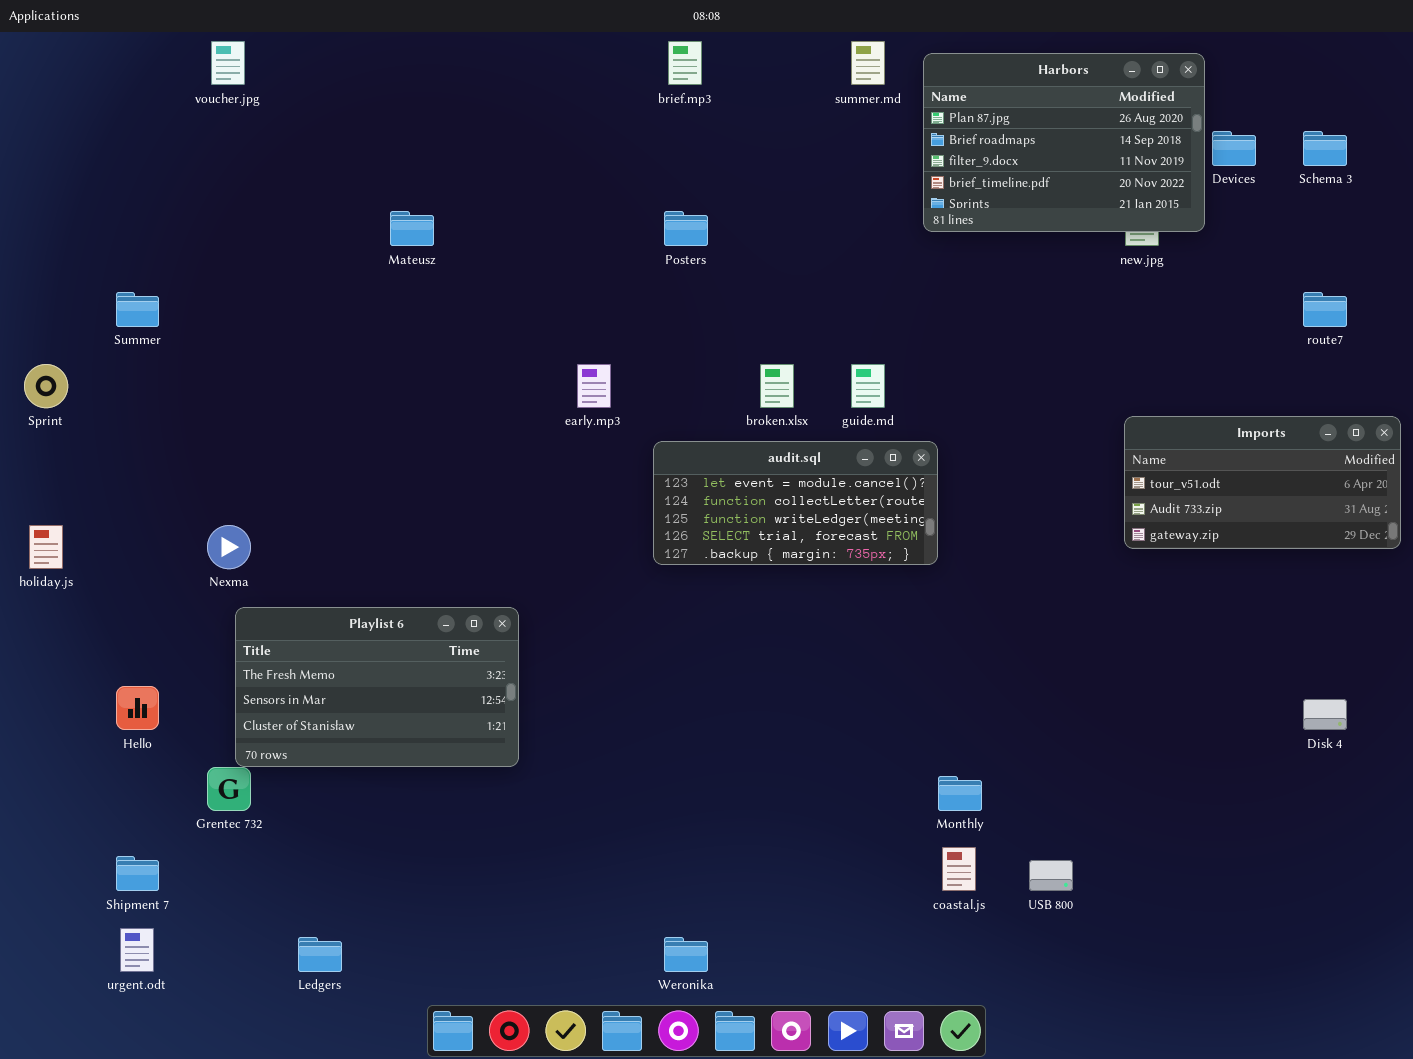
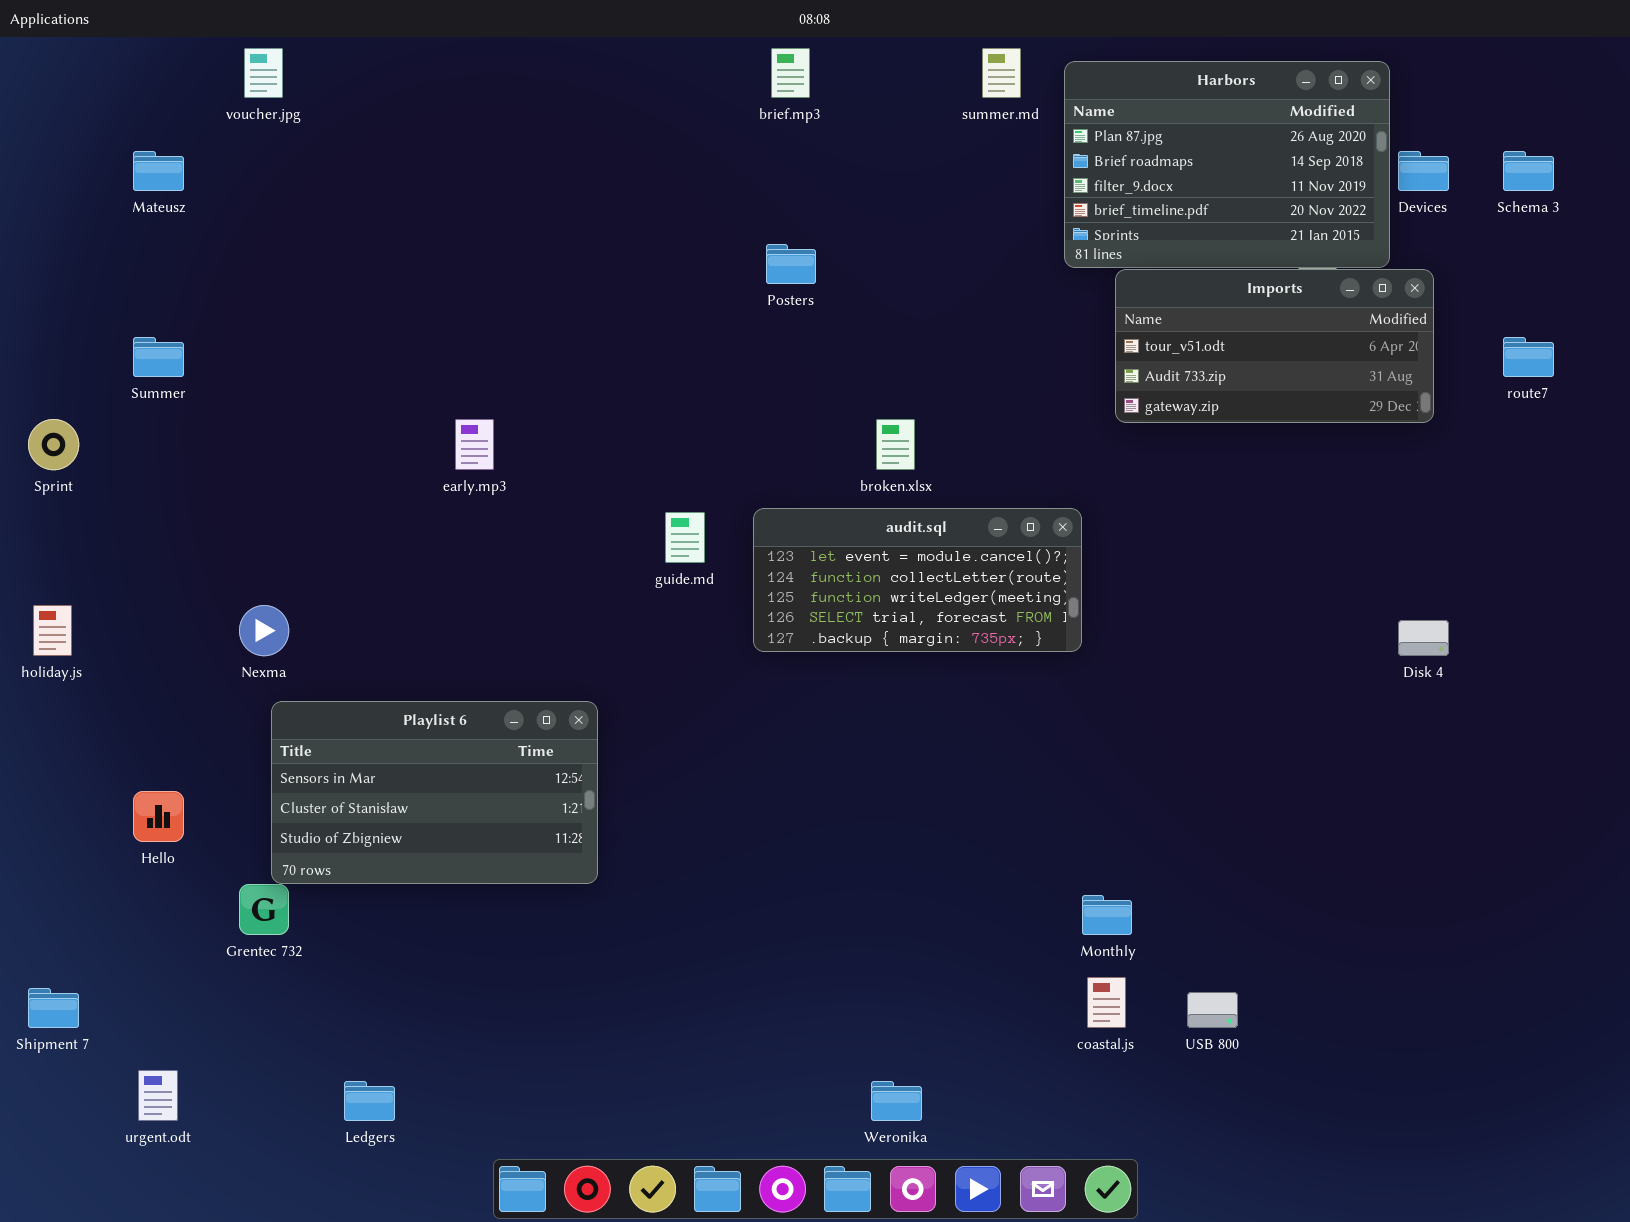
Mateusz: [390,211,434,246] -> [133,151,184,191], moved
early.mp3: [577,364,611,408] -> [455,419,494,470], moved
guide.md: [851,364,885,408] -> [665,512,705,563], moved
Imports: [1124,416,1401,549] -> [1115,269,1434,423], moved
Playlist 6: [235,607,519,767] -> [271,701,598,884], scrolled down 1 row
Disk 4: [1303,699,1347,730] -> [1398,620,1449,656], moved
Shipment 7: [116,856,159,891] -> [28,988,79,1028], moved
Weronika: [664,937,708,972] -> [871,1081,922,1121], moved

